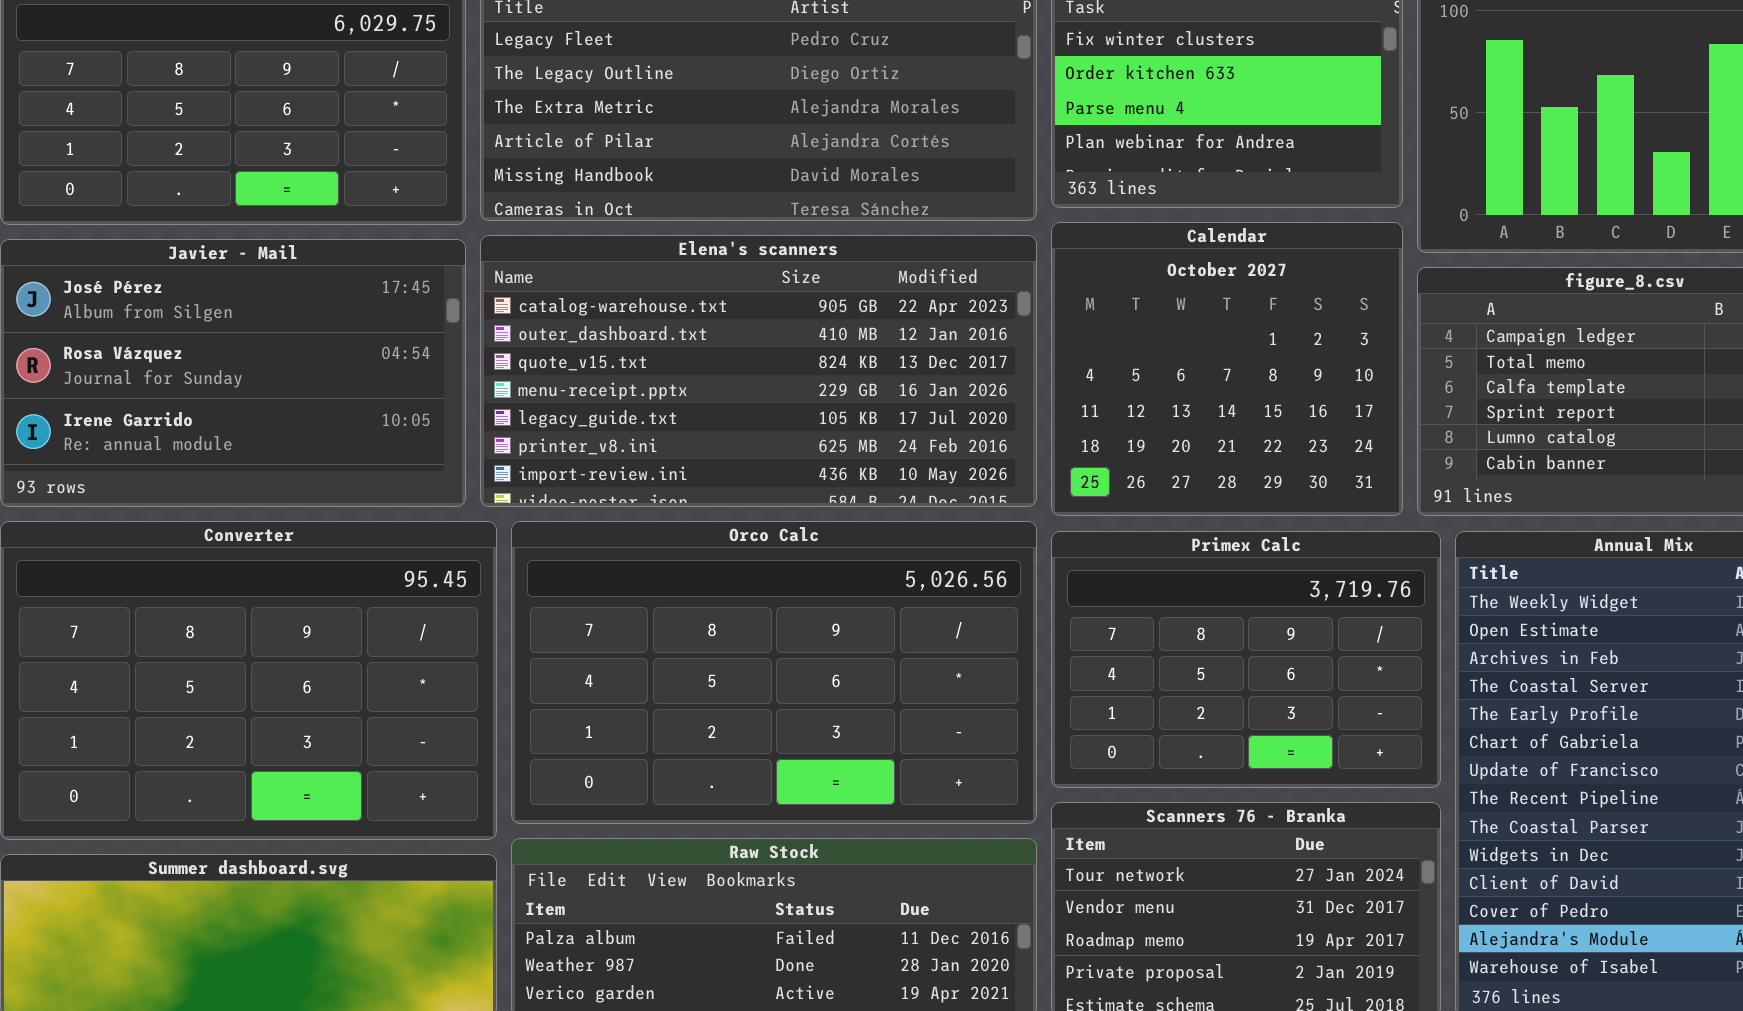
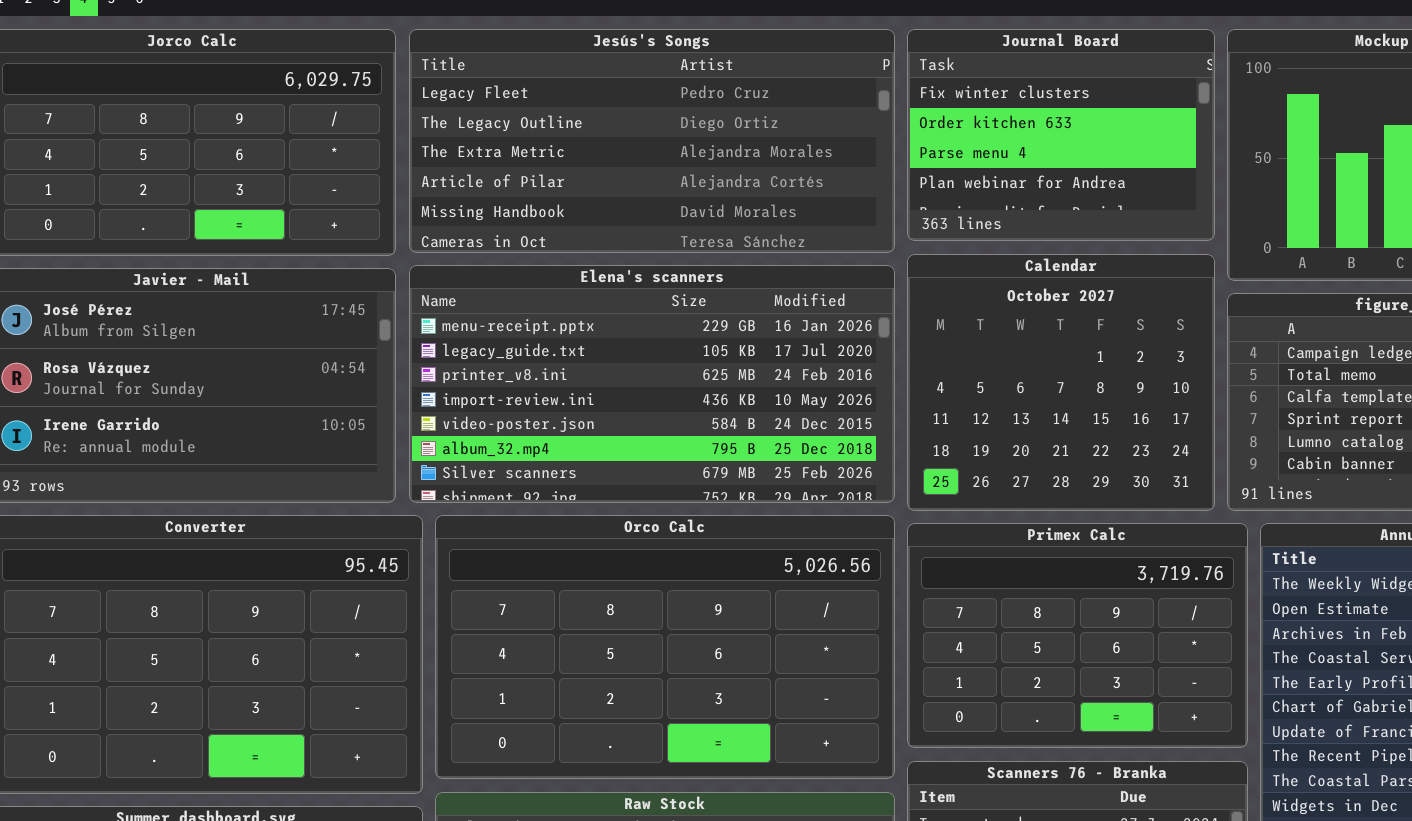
Elena's scanners: [480,235,1037,507] -> [409,265,895,503], scrolled down 3 rows

